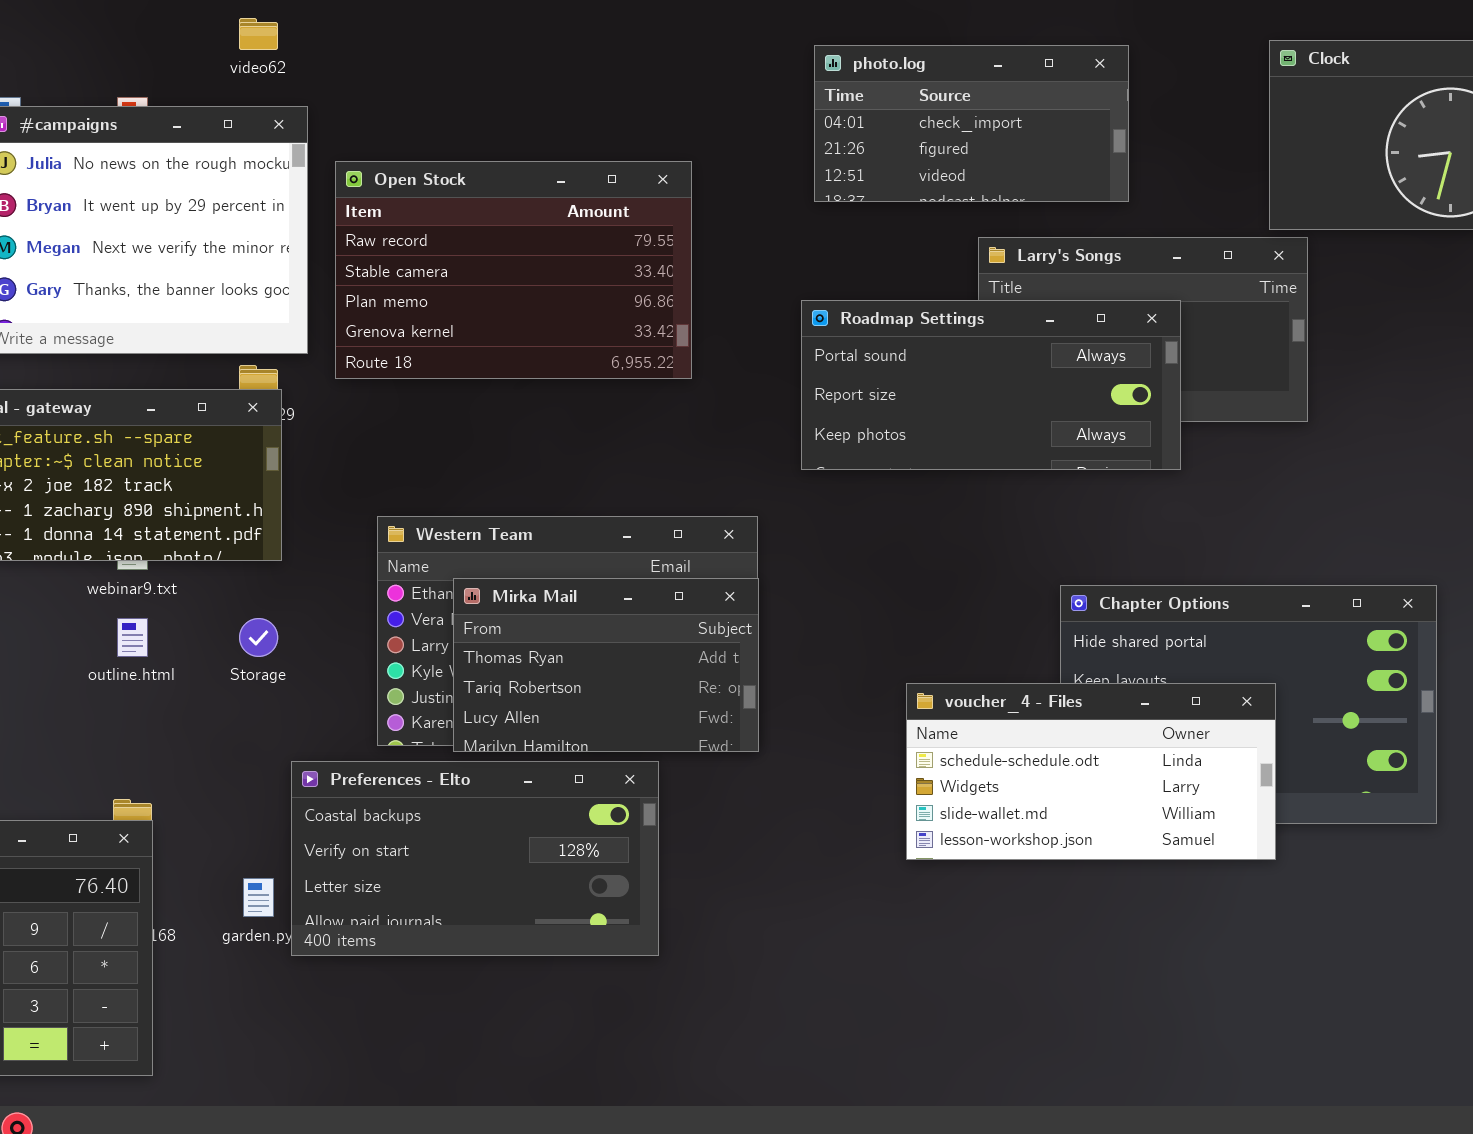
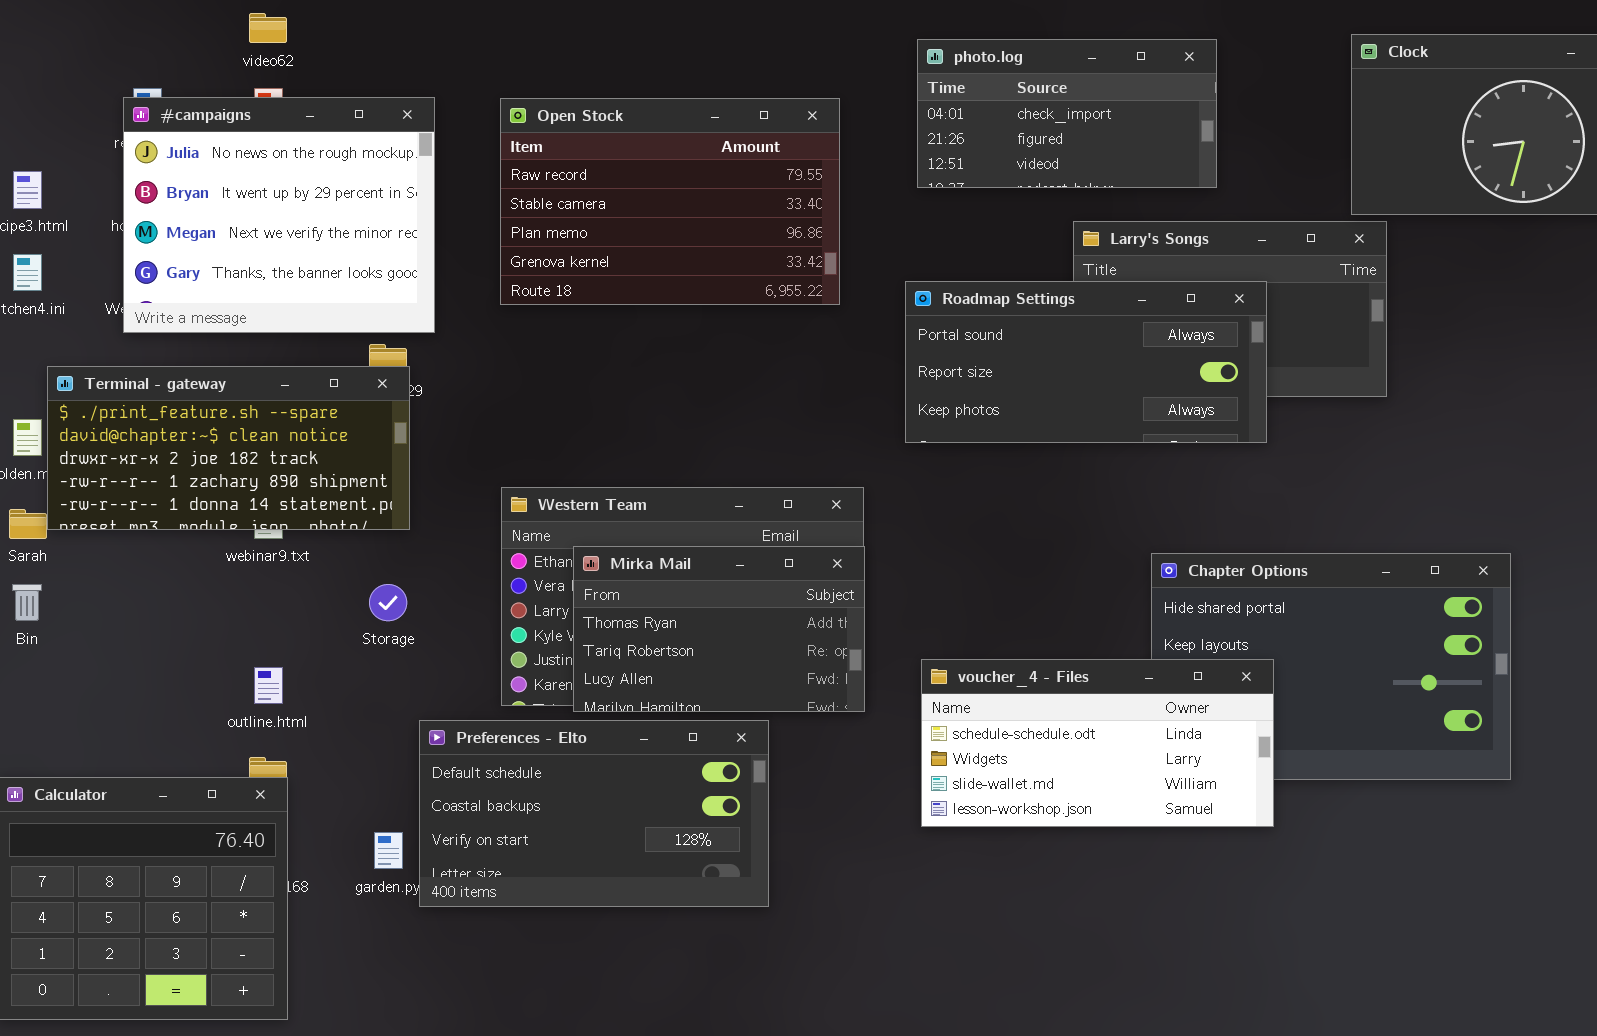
video62: [239,18,278,50] -> [249,13,287,43], moved
Open Stock: [335,161,692,379] -> [500,98,840,305], moved
outline.html: [117,618,148,657] -> [254,667,283,704], moved
voucher_4 - Files: [906,683,1276,860] -> [921,659,1274,827], moved
Preferences - Elto: [291,761,659,956] -> [419,720,769,907], scrolled up 1 row

